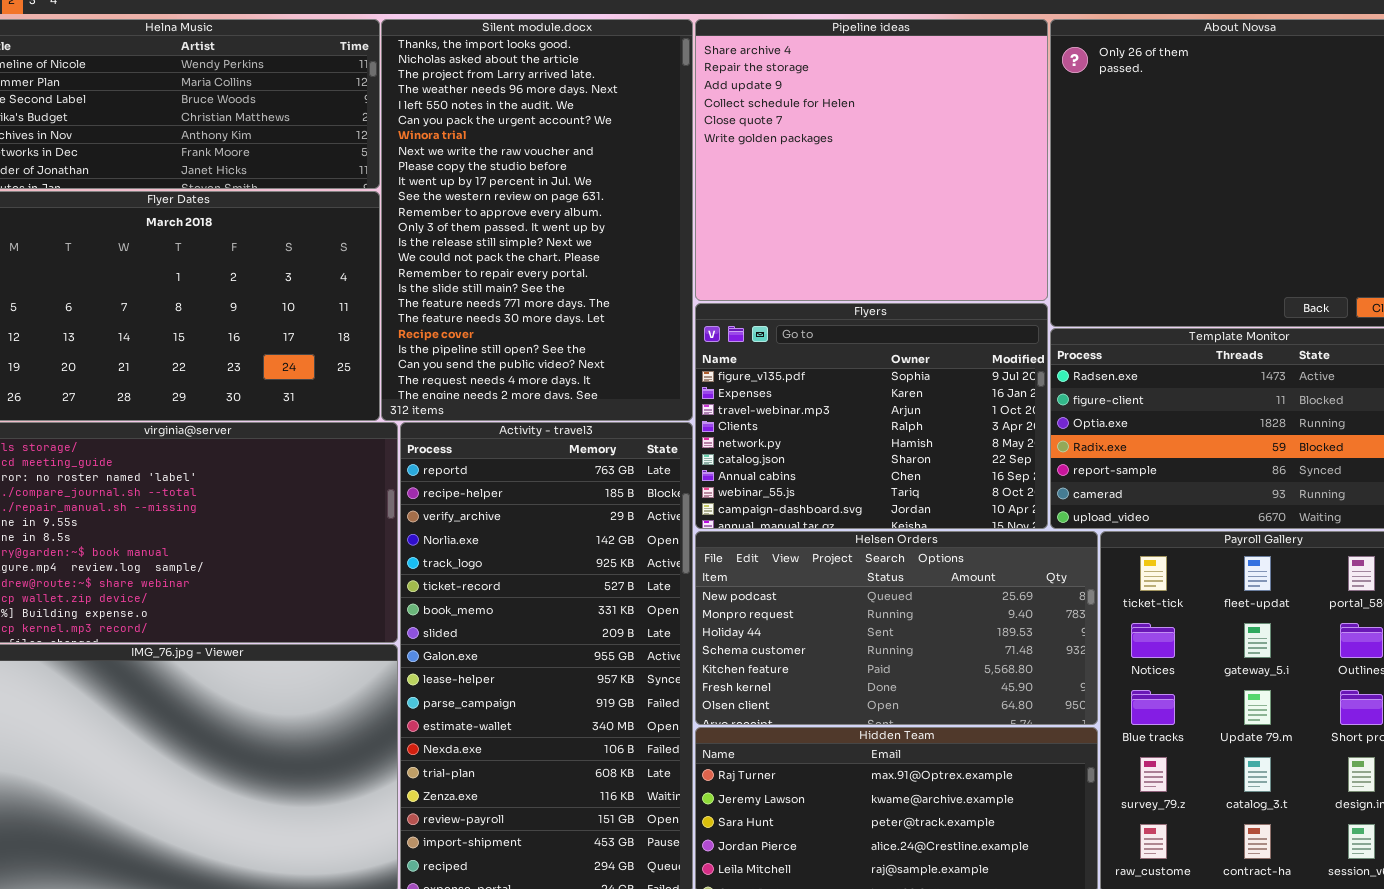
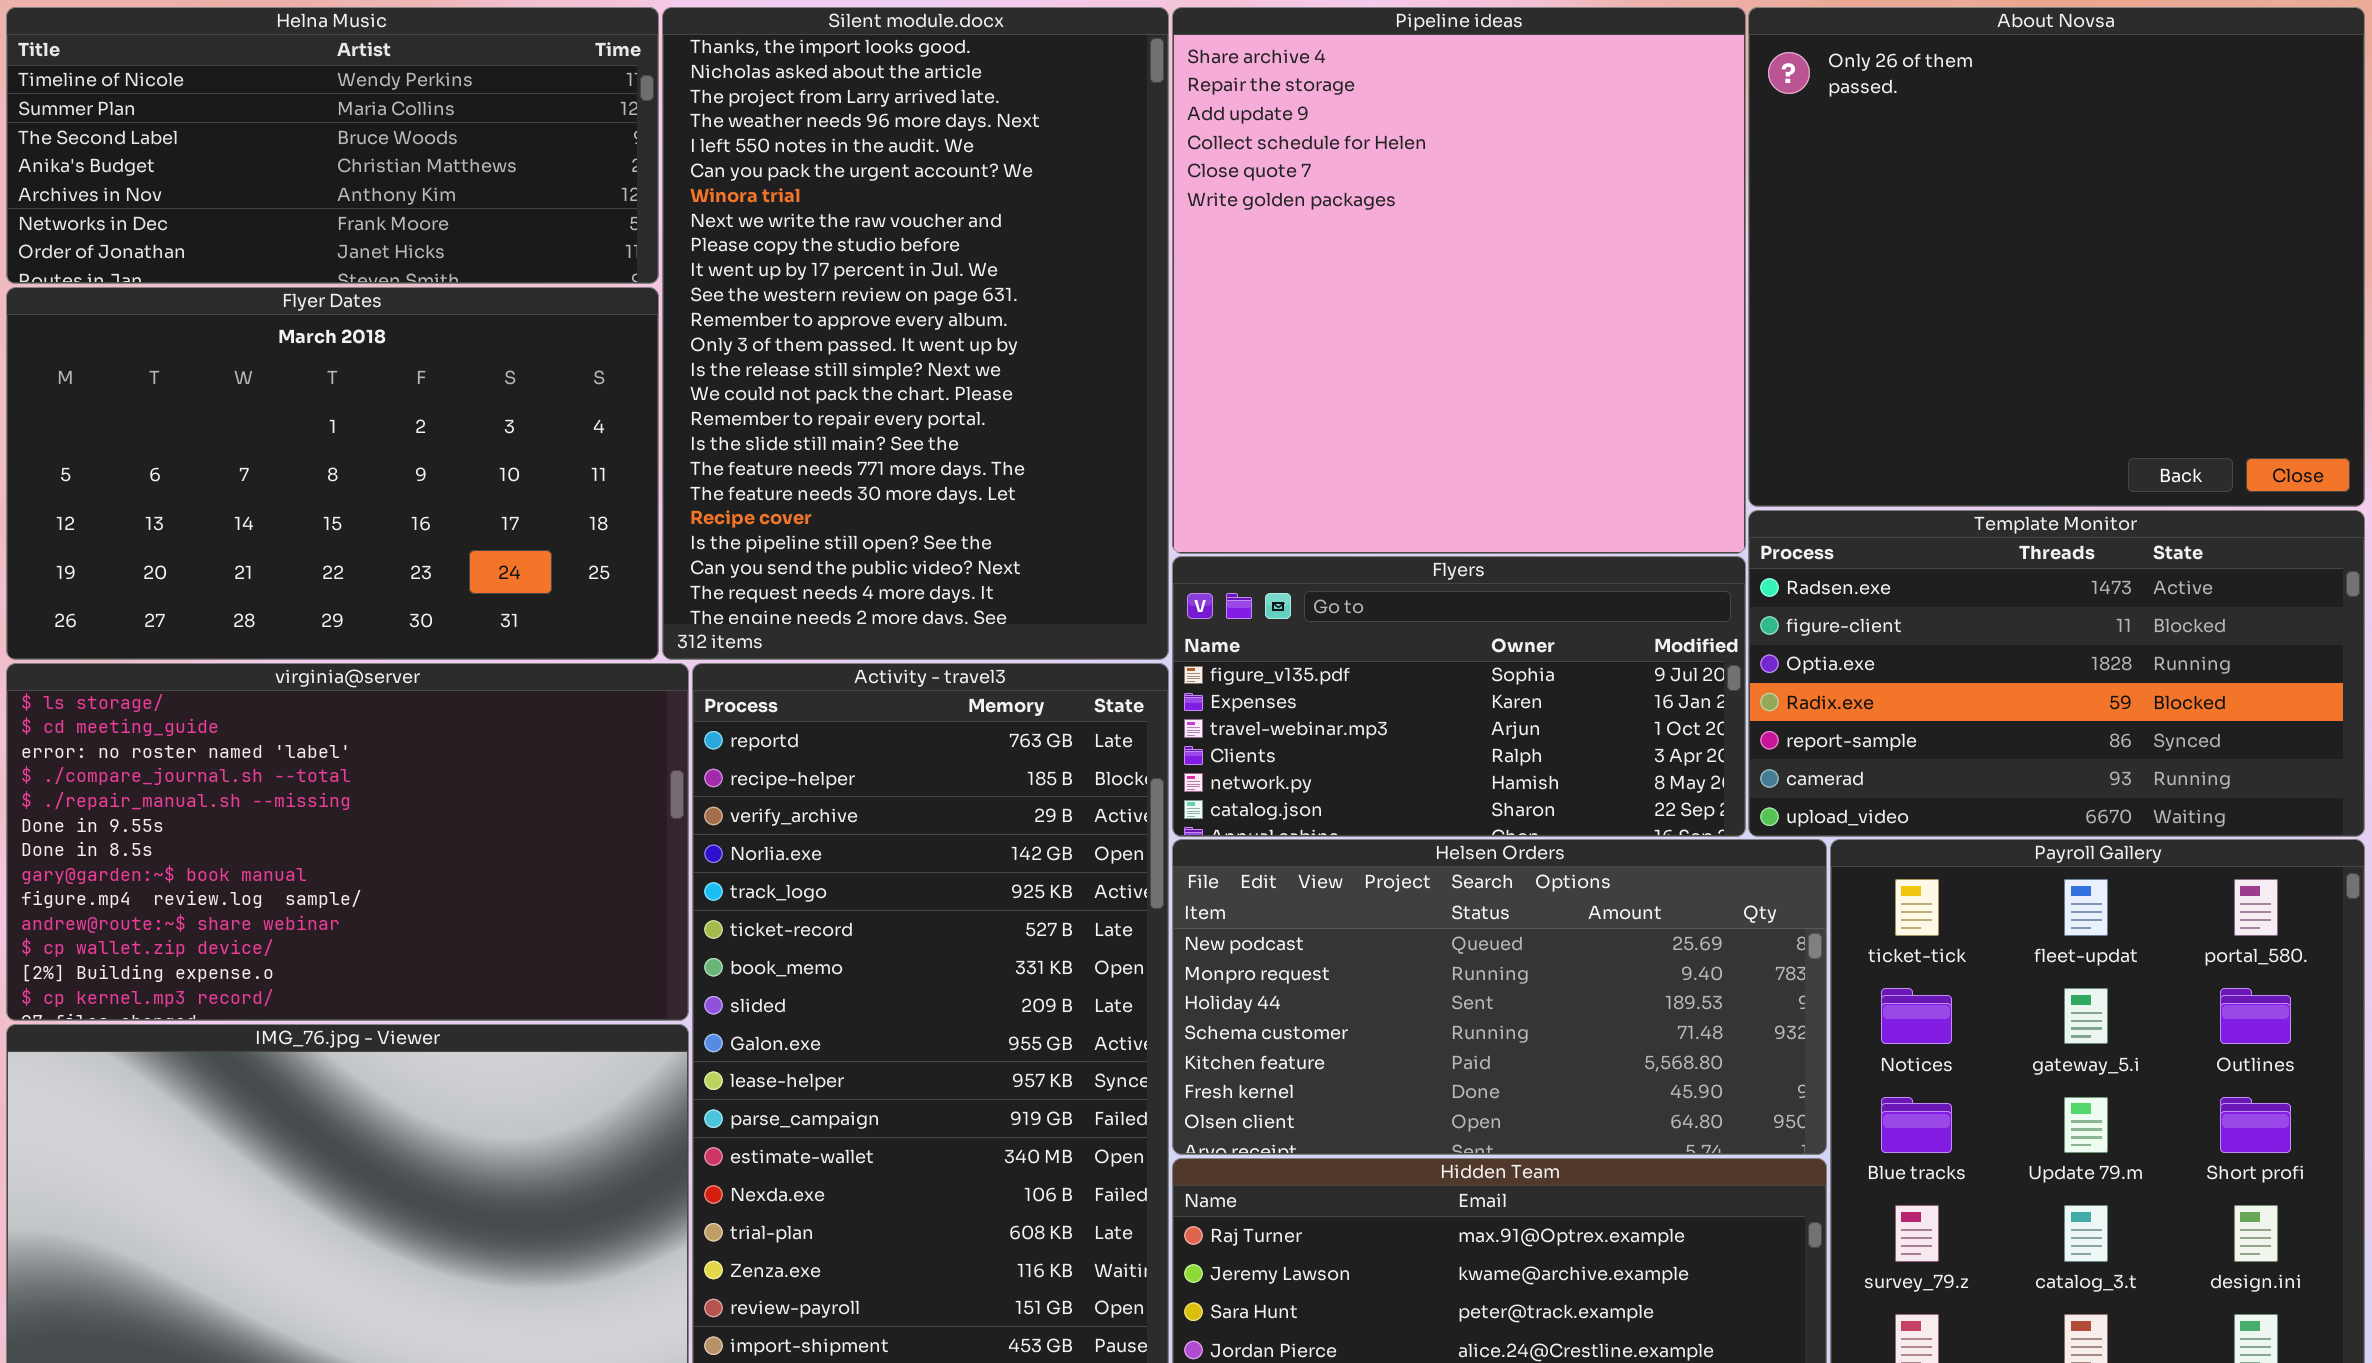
Pipeline ideas: [695,19,1048,301] -> [1172,7,1746,554], resized
Flyers: [695,303,1048,529] -> [1172,556,1746,837], resized

